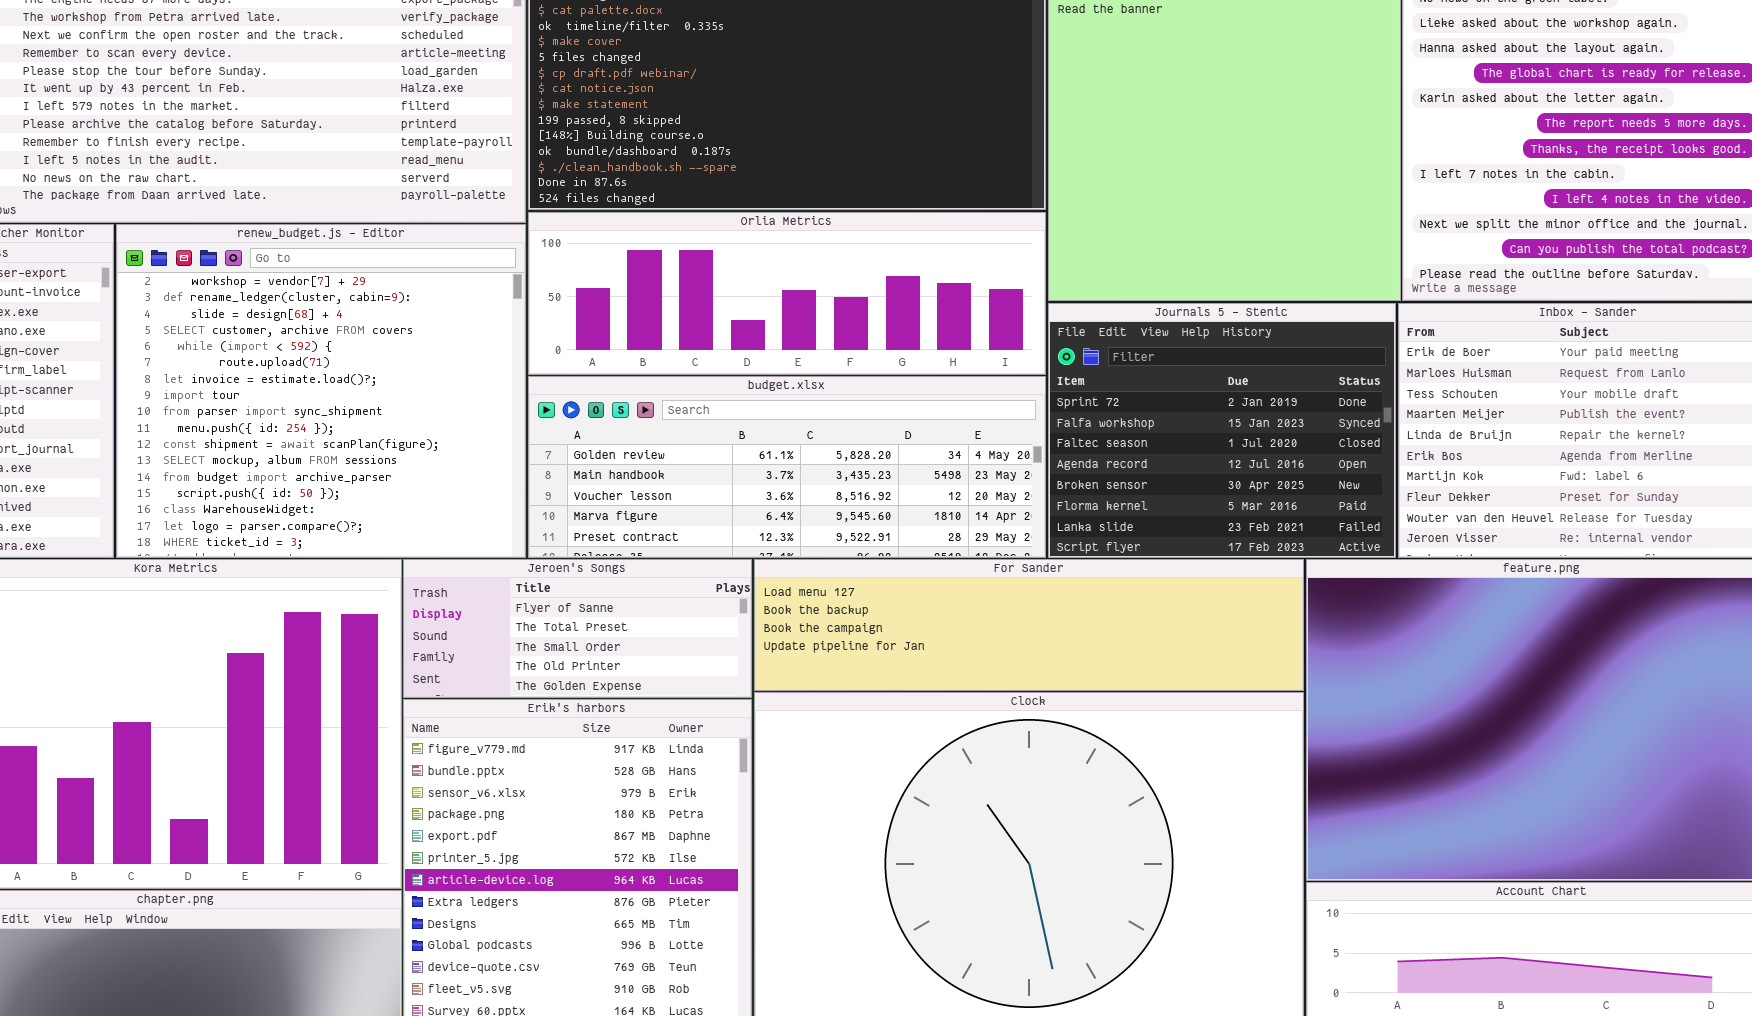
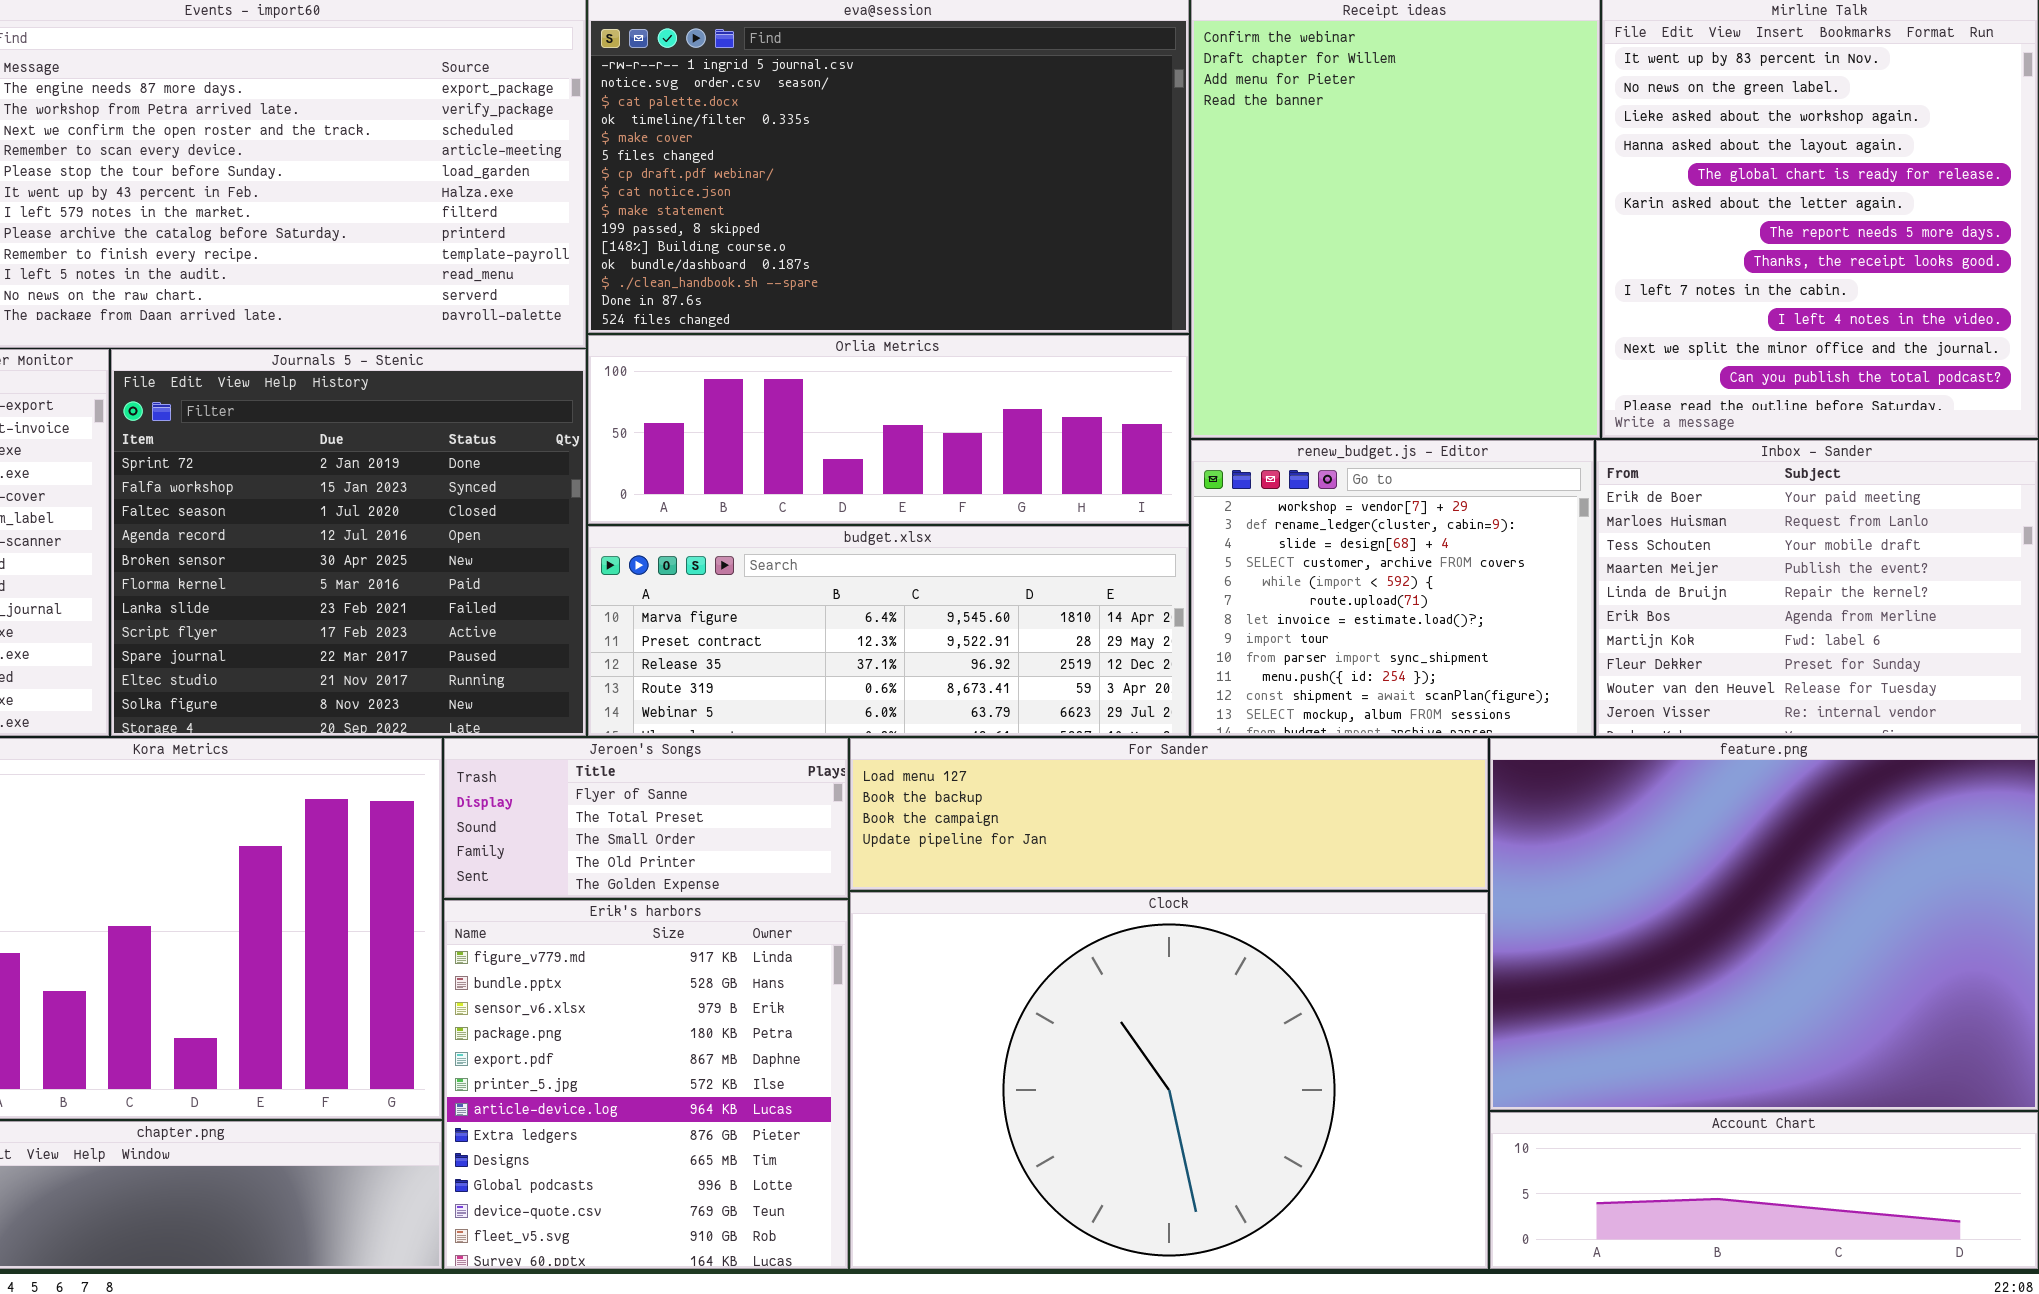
renew_budget.js - Editor: [116,224,526,558] -> [1191,440,1594,736], moved, resized
Journals 5 - Stenic: [1048,303,1396,558] -> [111,349,586,736], moved, resized
budget.xlsx: [528,376,1046,558] -> [588,526,1189,736], scrolled down 3 rows

